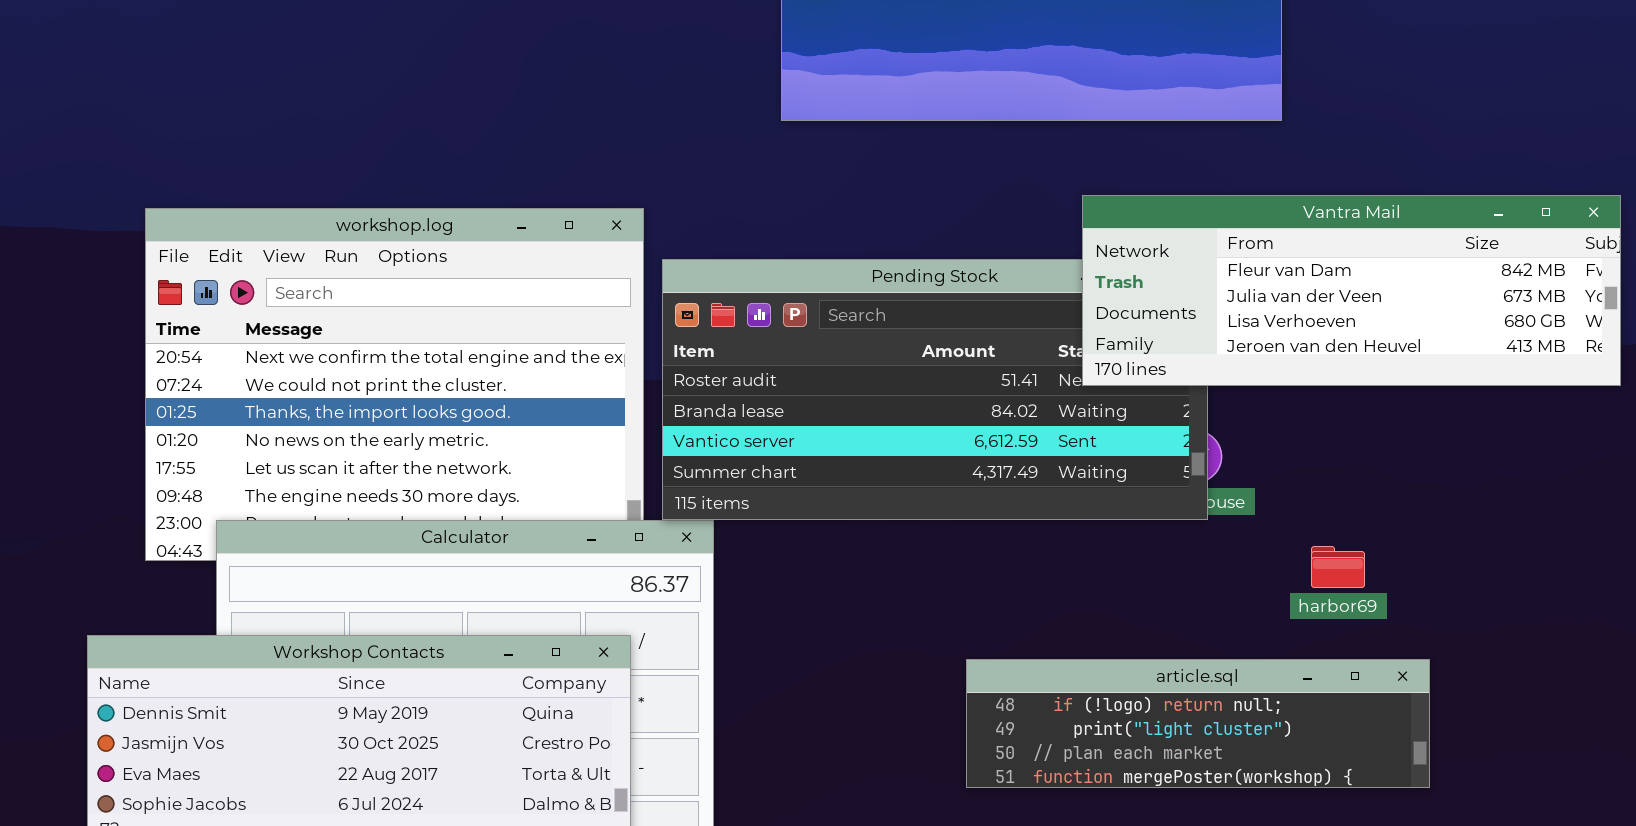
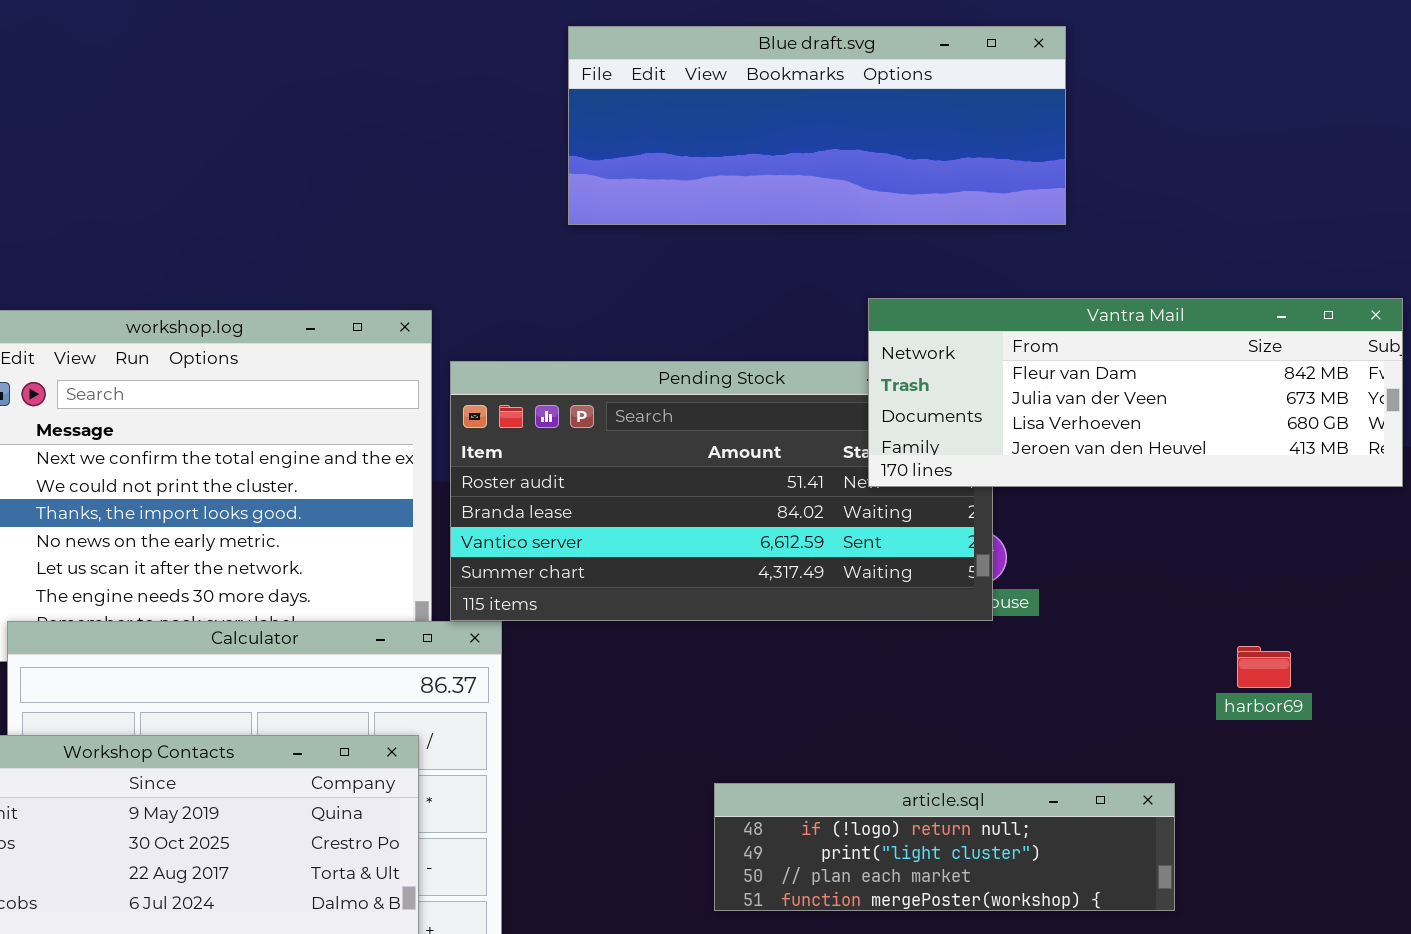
harbor69: [1311,546,1365,588] -> [1237,646,1291,688], moved
article.sql: [966,659,1430,788] -> [714,783,1175,911], moved

